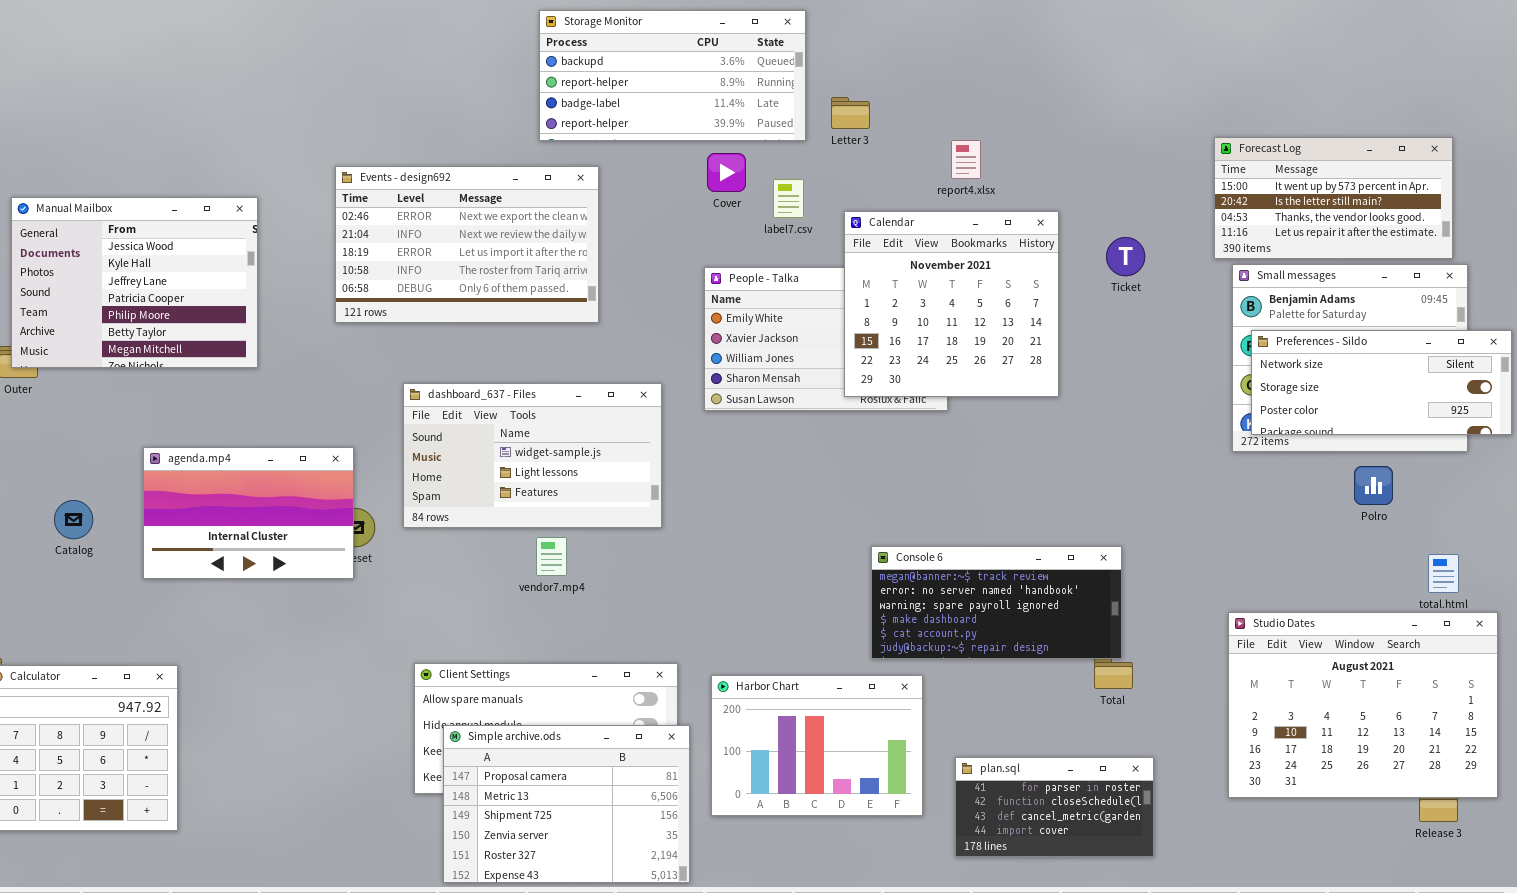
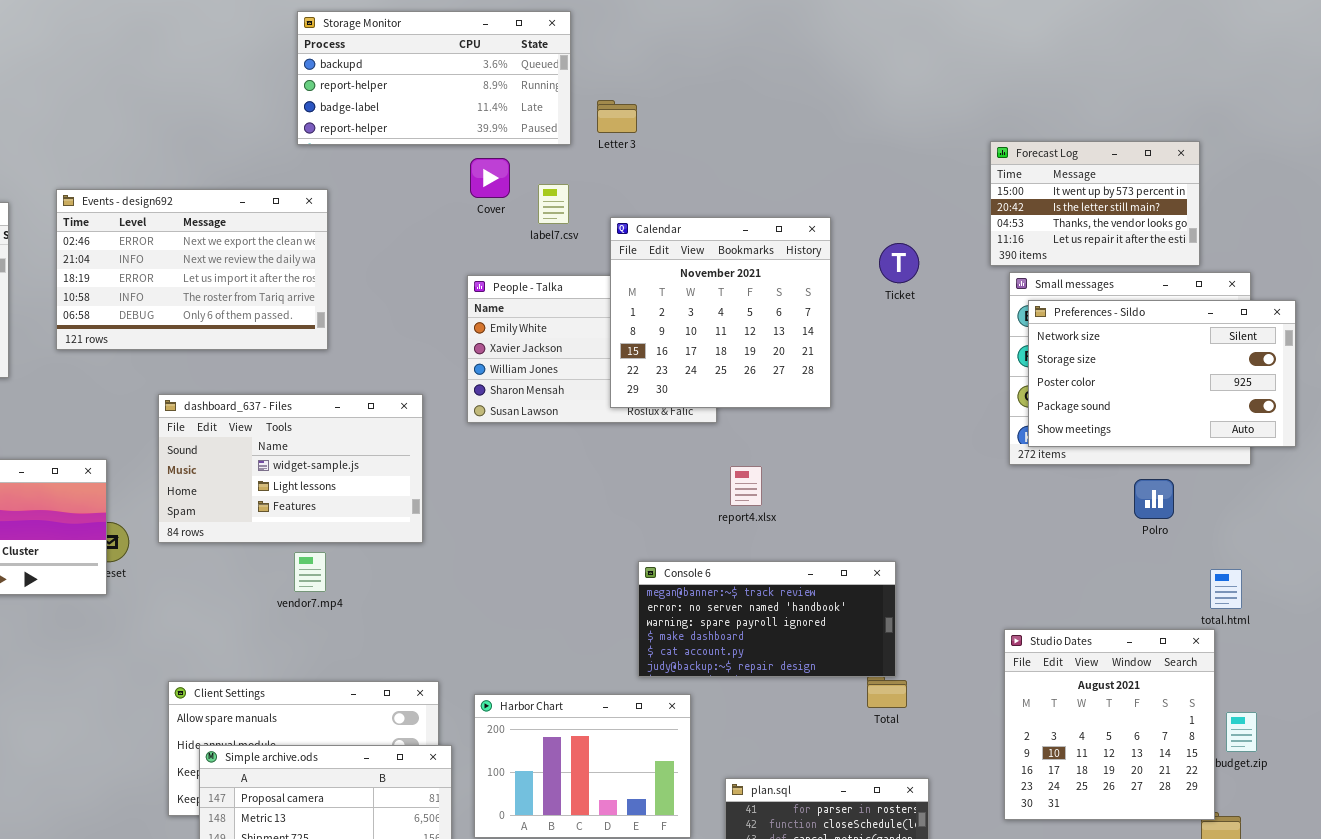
Forecast Log: [1214,137,1453,259] -> [990,141,1200,266], resized
report4.xlsx: [951,140,981,179] -> [730,466,762,506], moved
Events - design692: [335,166,599,323] -> [56,189,328,350], moved
Preferences - Sildo: [1251,330,1512,435] -> [1028,300,1296,447], resized
Studio Dates: [1228,612,1498,798] -> [1004,629,1215,820], resized

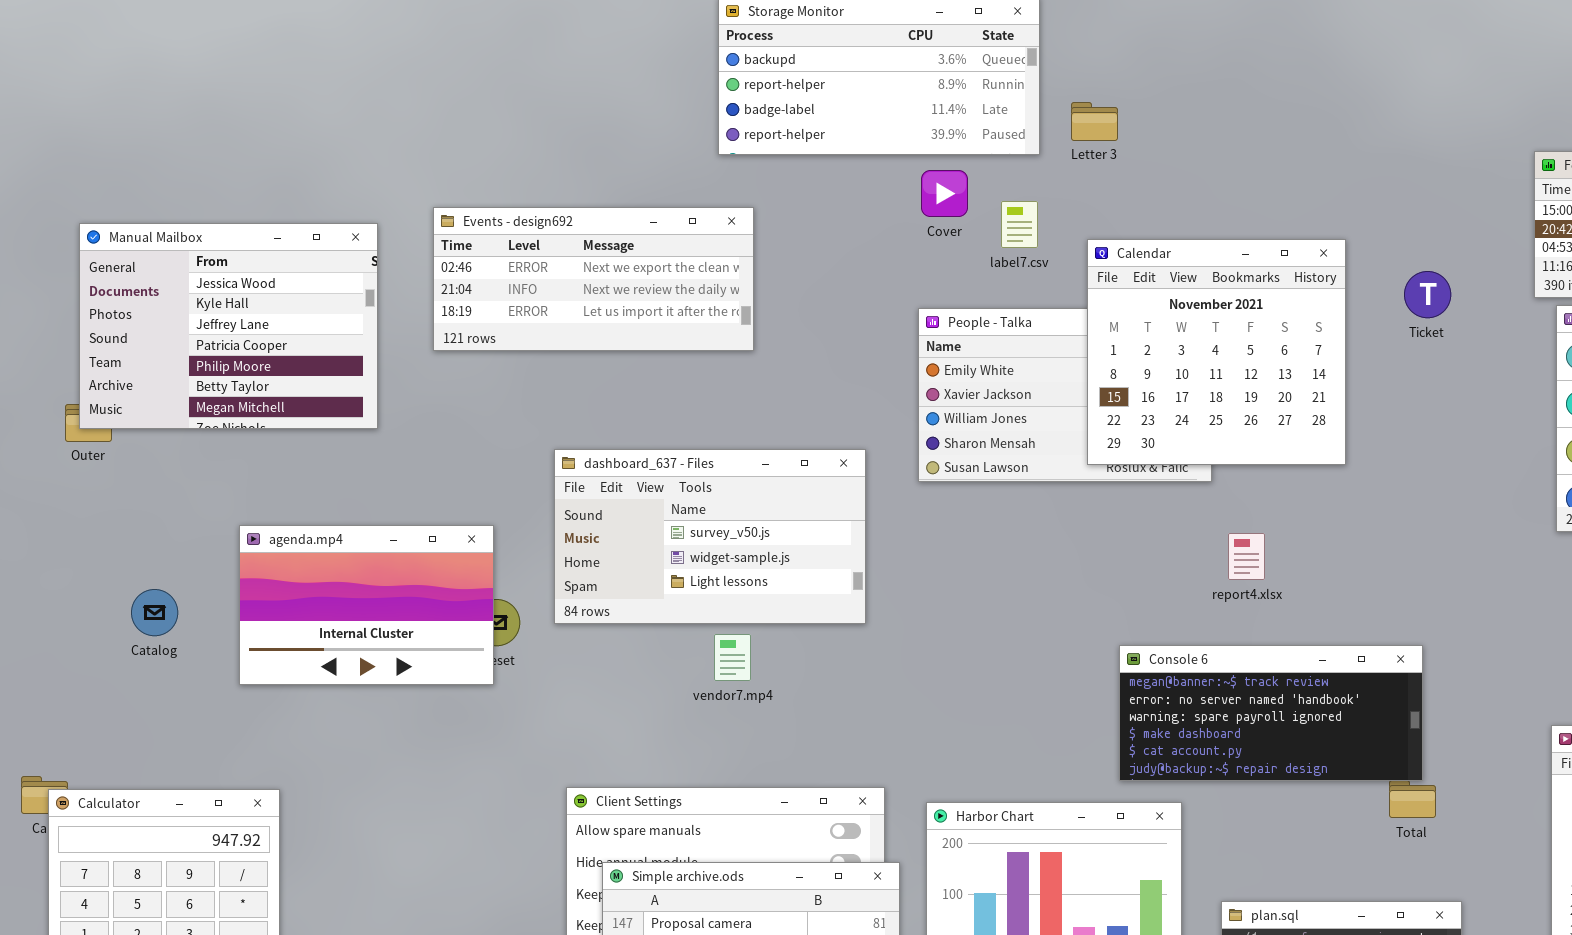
Events - design692: [56,189,328,350] -> [433,207,754,351], resized
dashboard_637 - Files: [158,394,423,543] -> [554,449,866,624], scrolled up 1 row

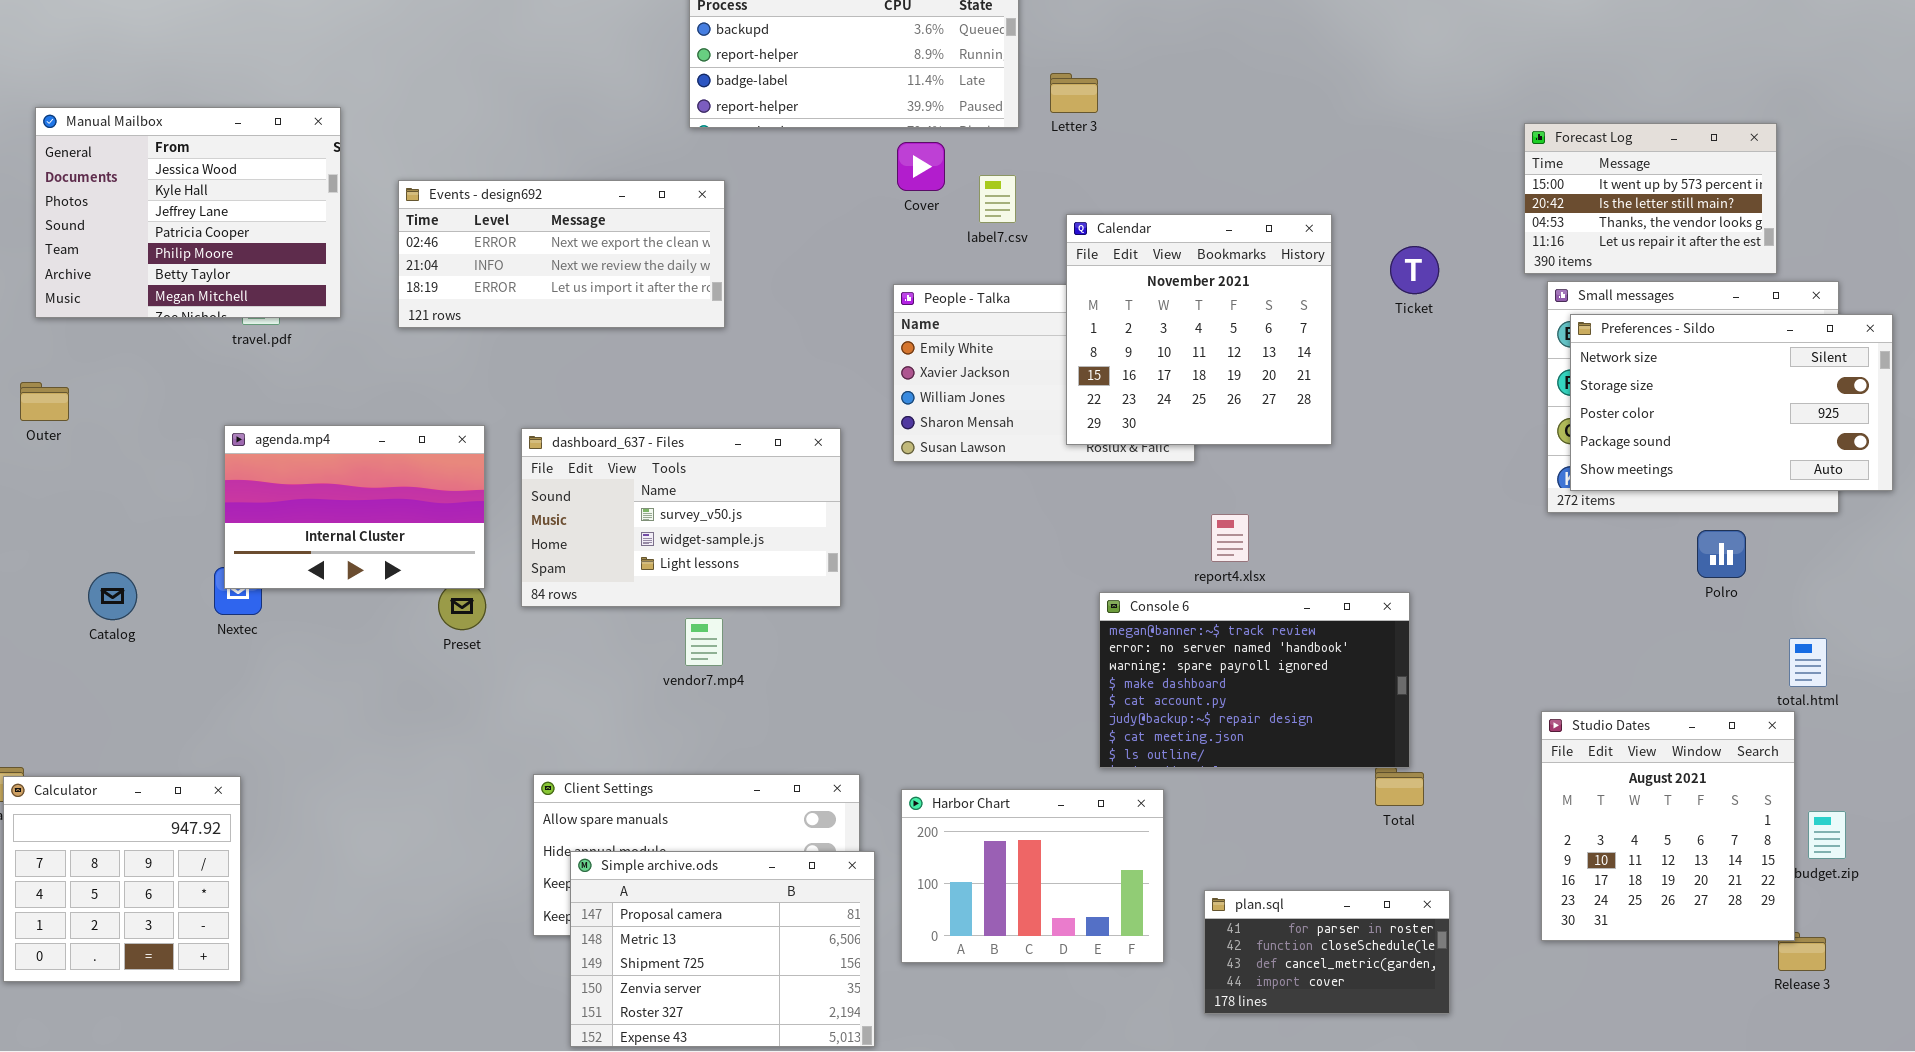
Manual Mailbox: [79,223,378,429] -> [35,107,341,318], moved
agenda.mp4: [239,525,494,685] -> [224,425,485,589], moved
Console 6: [1119,645,1423,781] -> [1099,592,1410,768], resized

